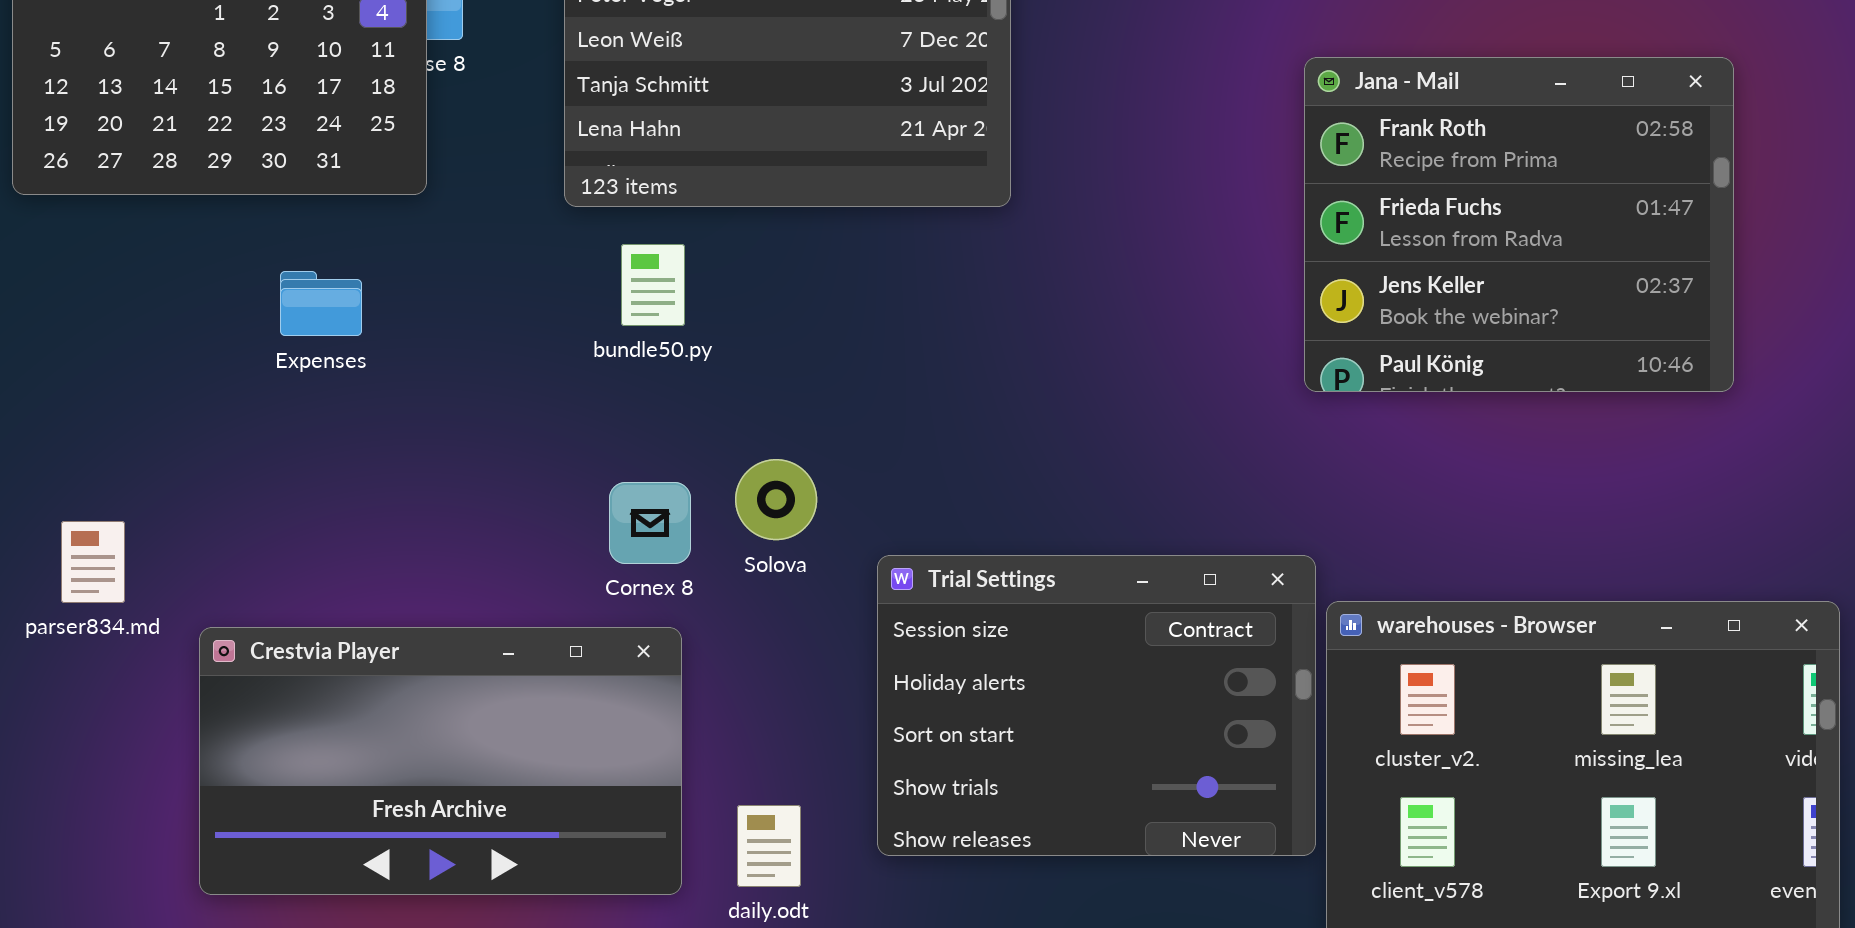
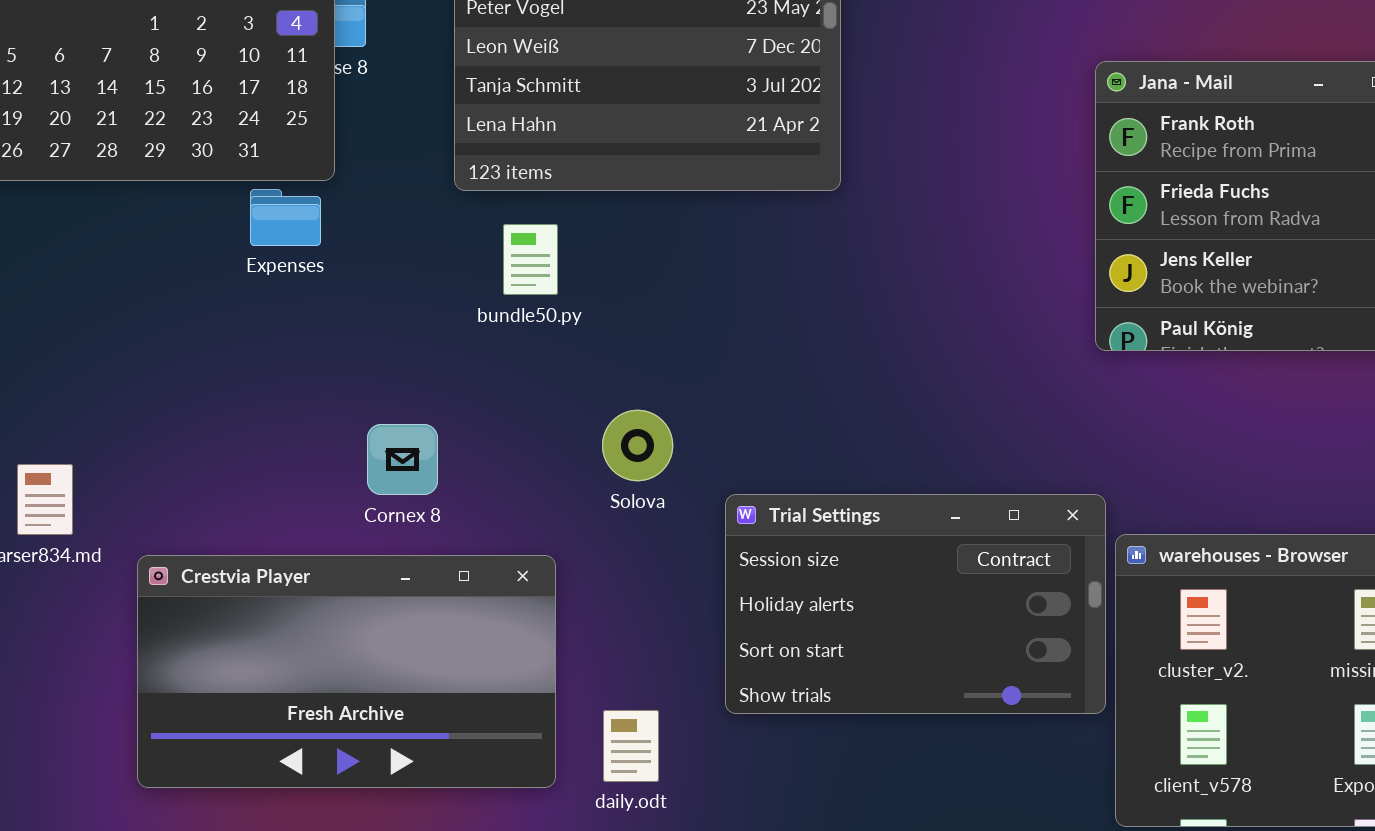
Expenses: [280,271,362,336] -> [250,189,321,246], moved
Cornex 8: [609,482,691,564] -> [367,424,438,495], moved
Trial Settings: [877,555,1316,856] -> [725,494,1106,714], resized

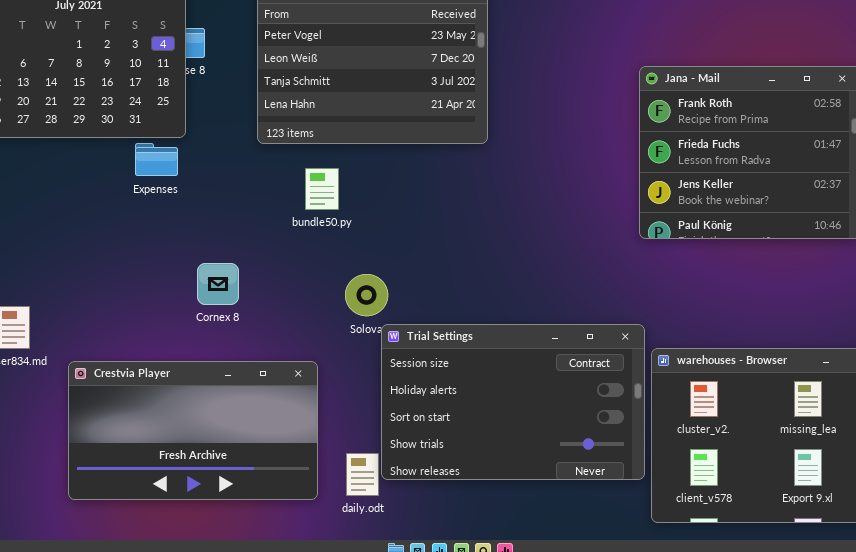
bundle50.py: [503,224,558,295] -> [305,168,339,210], moved
Cornex 8: [367,424,438,495] -> [197,263,239,305], moved
Trial Settings: [725,494,1106,714] -> [381,324,645,480], resized

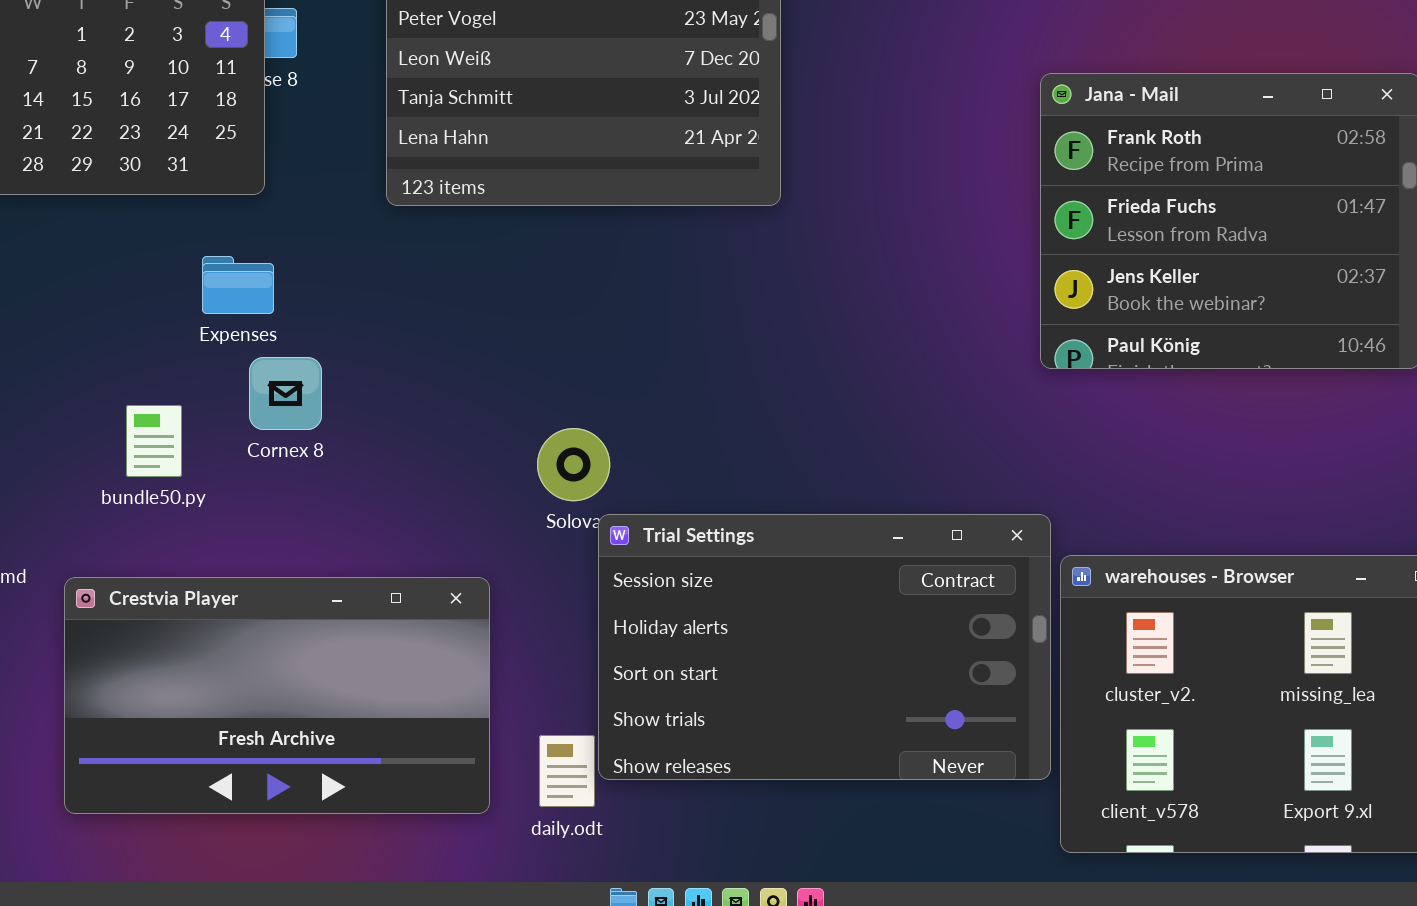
Expenses: [135,143,178,176] -> [202,256,274,314], moved
bundle50.py: [305,168,339,210] -> [126,405,182,477], moved
Cornex 8: [197,263,239,305] -> [249,357,322,430], moved

